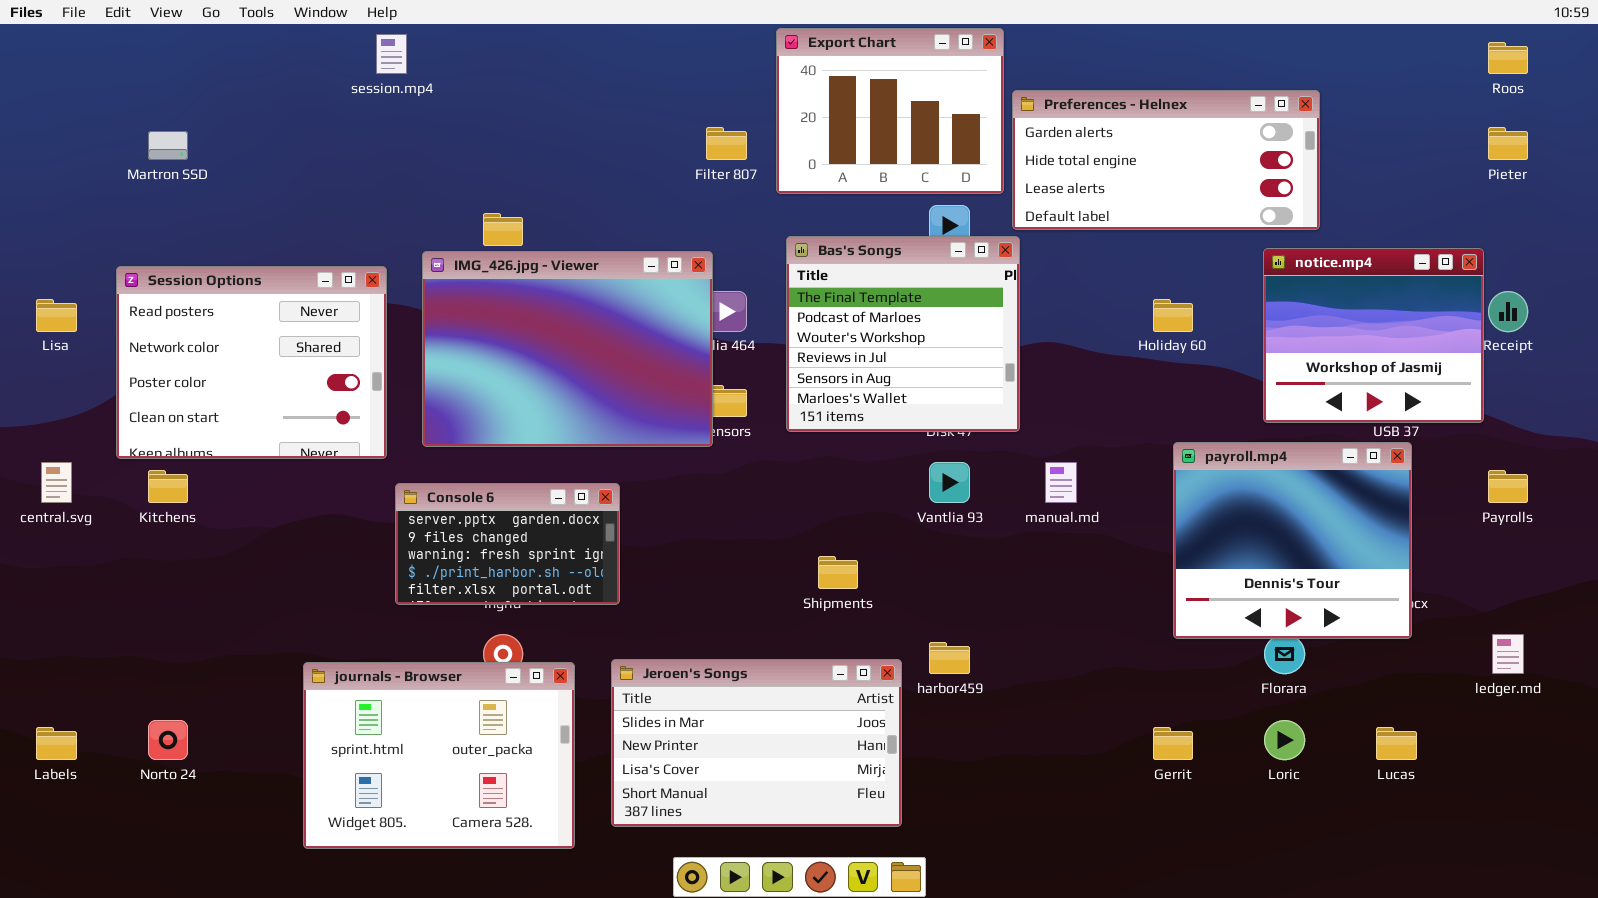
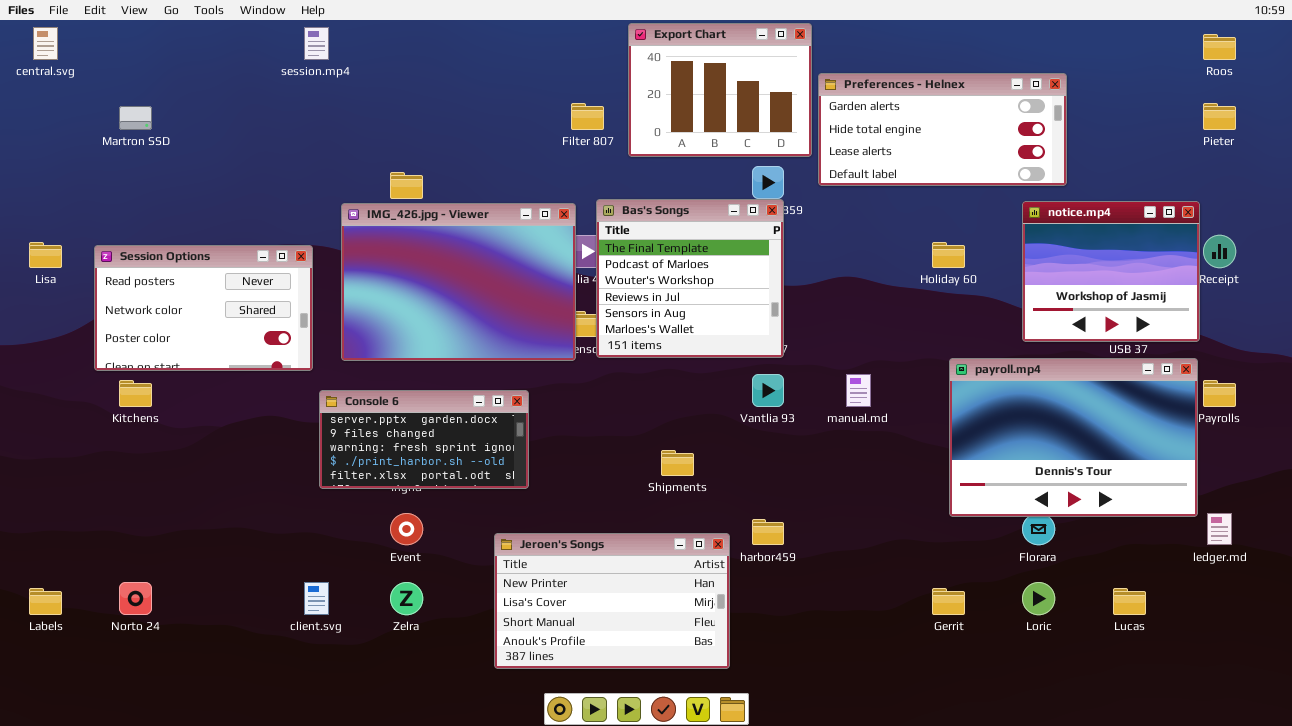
Bas's Songs: [786,236,1020,432] -> [596,199,784,358], moved
Session Options: [116,266,387,459] -> [94,245,313,371], resized
payroll.mp4: [1173,442,1412,639] -> [949,358,1198,517], resized
central.svg: [41,462,72,503] -> [33,27,58,60], moved
Console 6: [395,483,620,605] -> [319,390,529,489], resized
Jeroen's Songs: [611,659,902,827] -> [494,533,730,669], scrolled down 1 row
journals - Browser: [303,662,575,849] -> none, closed

